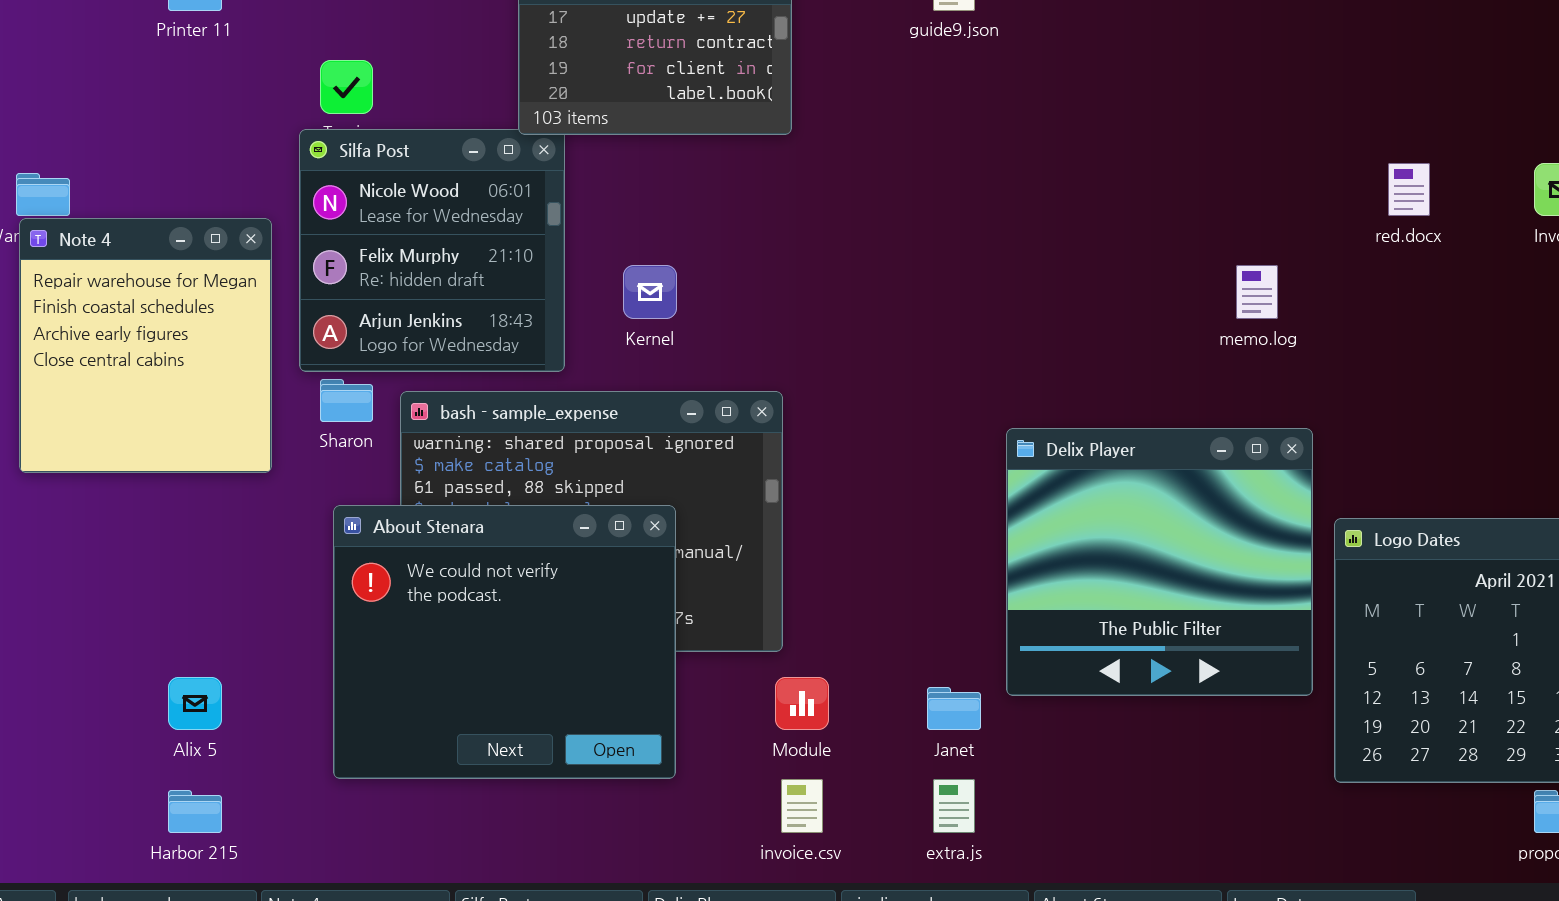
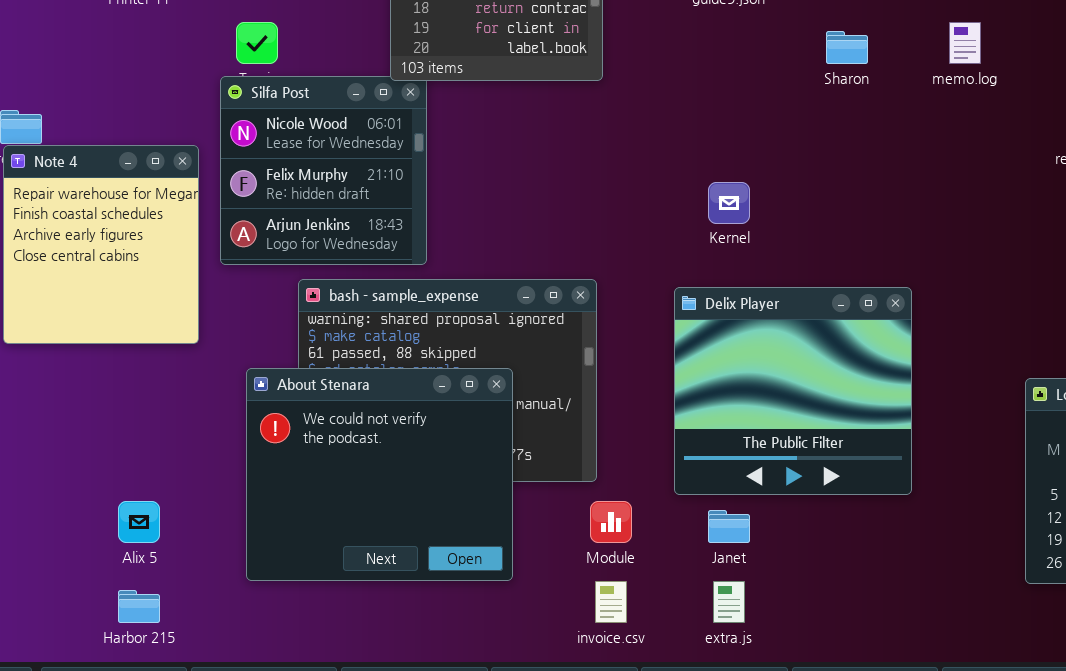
Kernel: [623,265,677,319] -> [708,182,750,224], moved
memo.log: [1236,265,1278,319] -> [949,22,981,64], moved
Sharon: [320,379,373,422] -> [826,31,868,64], moved
Delix Player: [1006,428,1313,696] -> [674,287,912,495], moved

